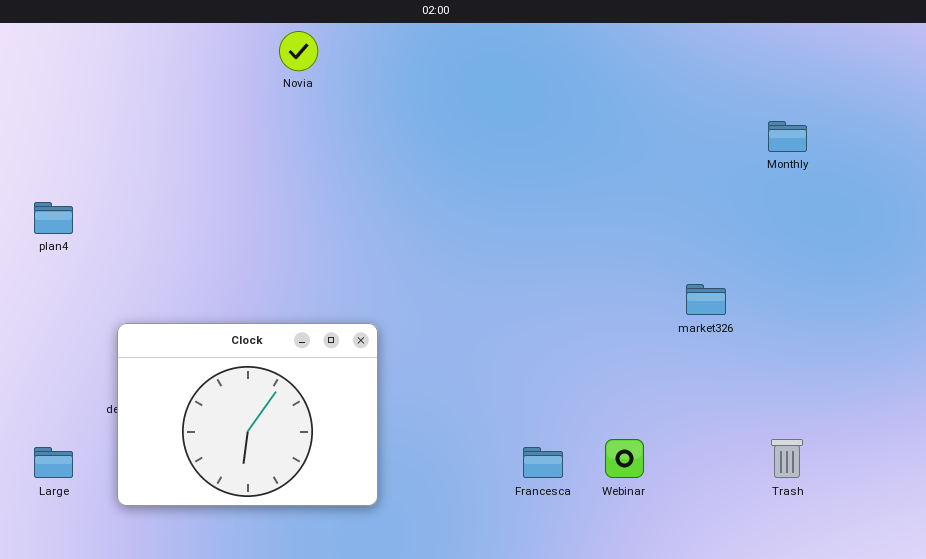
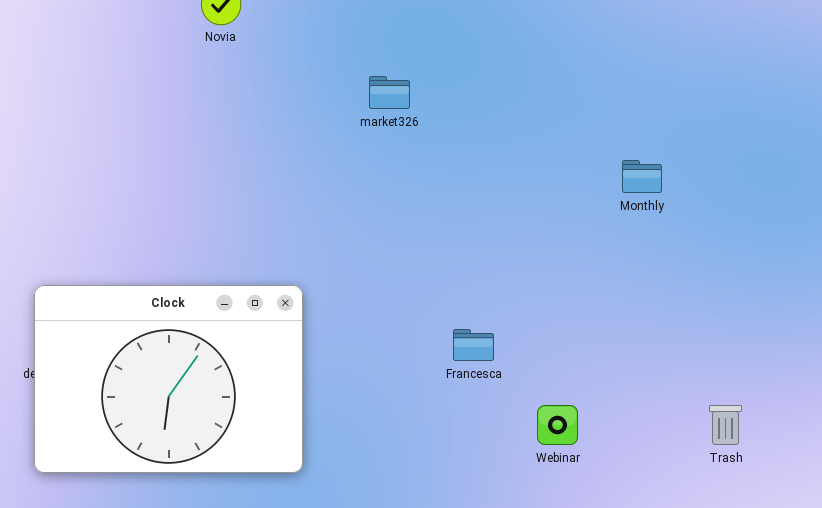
Monthly: [768,121,807,152] -> [622,160,662,193], moved
market326: [686,284,726,315] -> [369,76,410,109], moved
Francesca: [523,447,563,478] -> [453,329,494,361], moved

